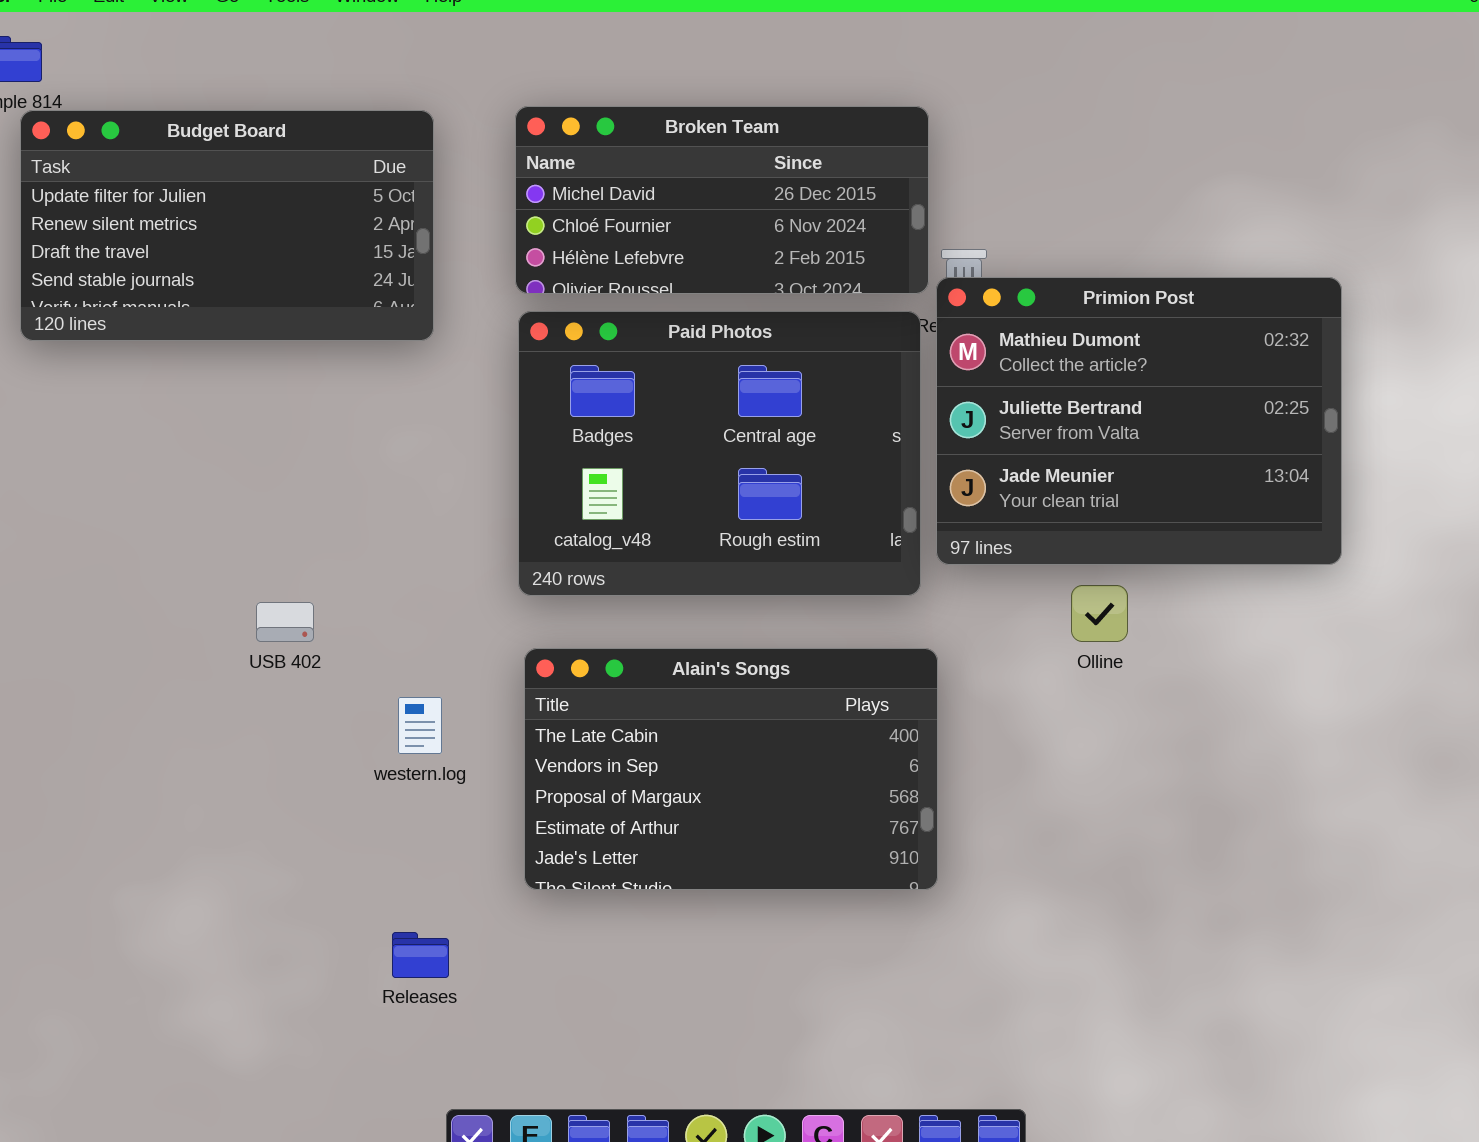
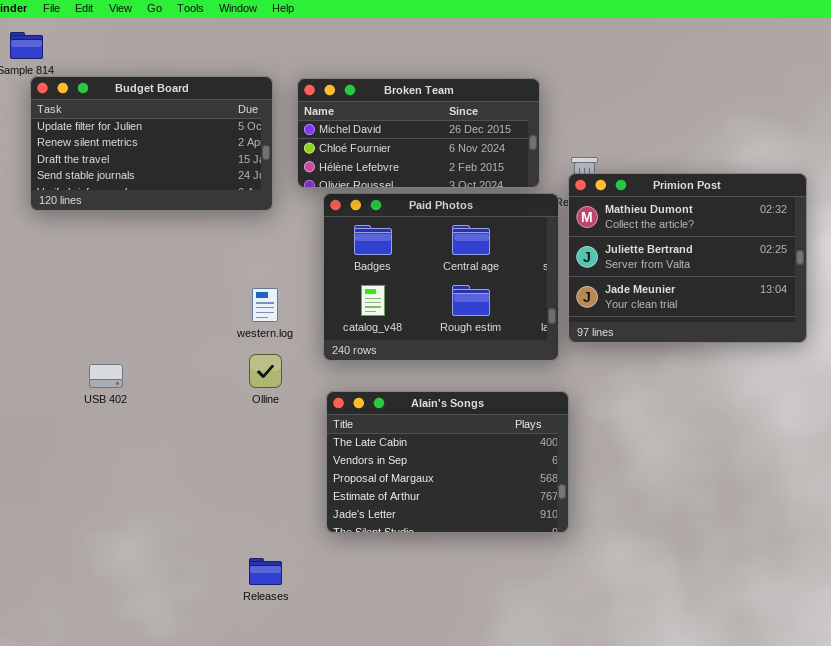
Broken Team: [515,106,929,294] -> [297,78,540,188], moved
Olline: [1071,585,1128,642] -> [249,354,282,388], moved
USB 402: [256,602,314,642] -> [89,364,123,388], moved
western.log: [398,697,442,754] -> [252,288,278,322], moved

